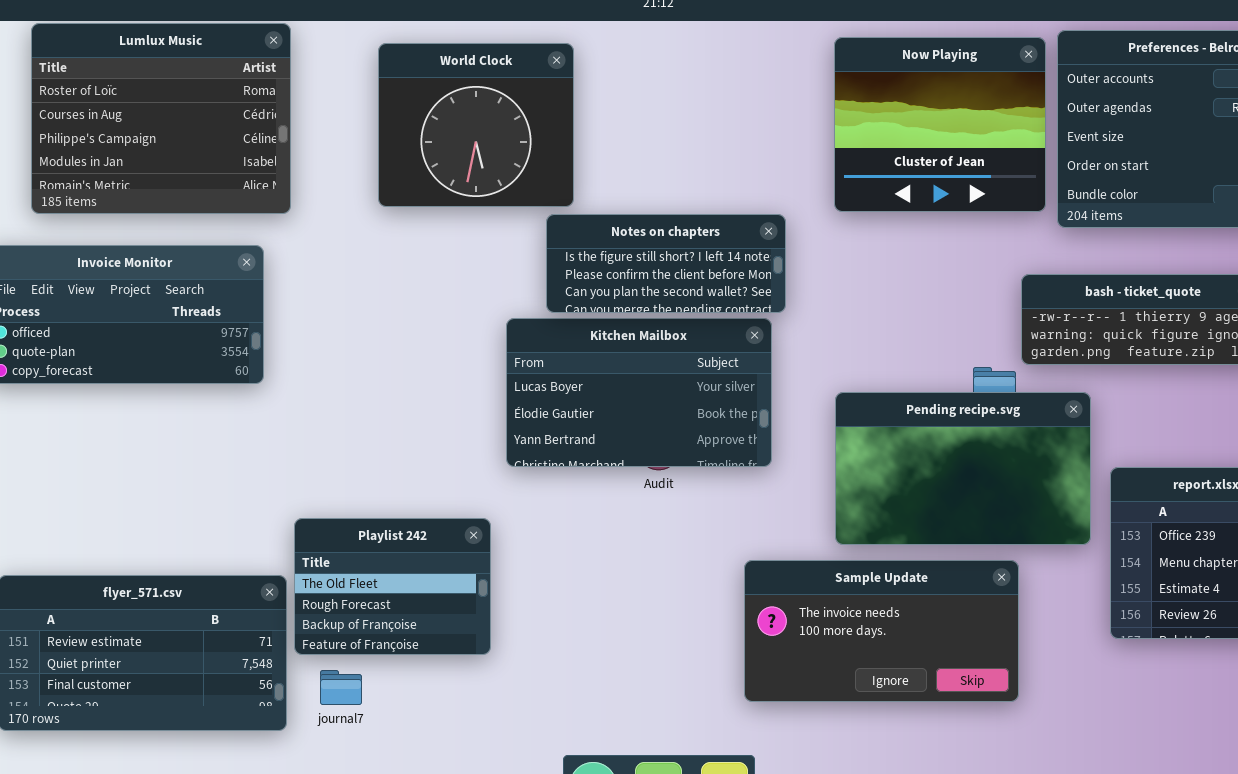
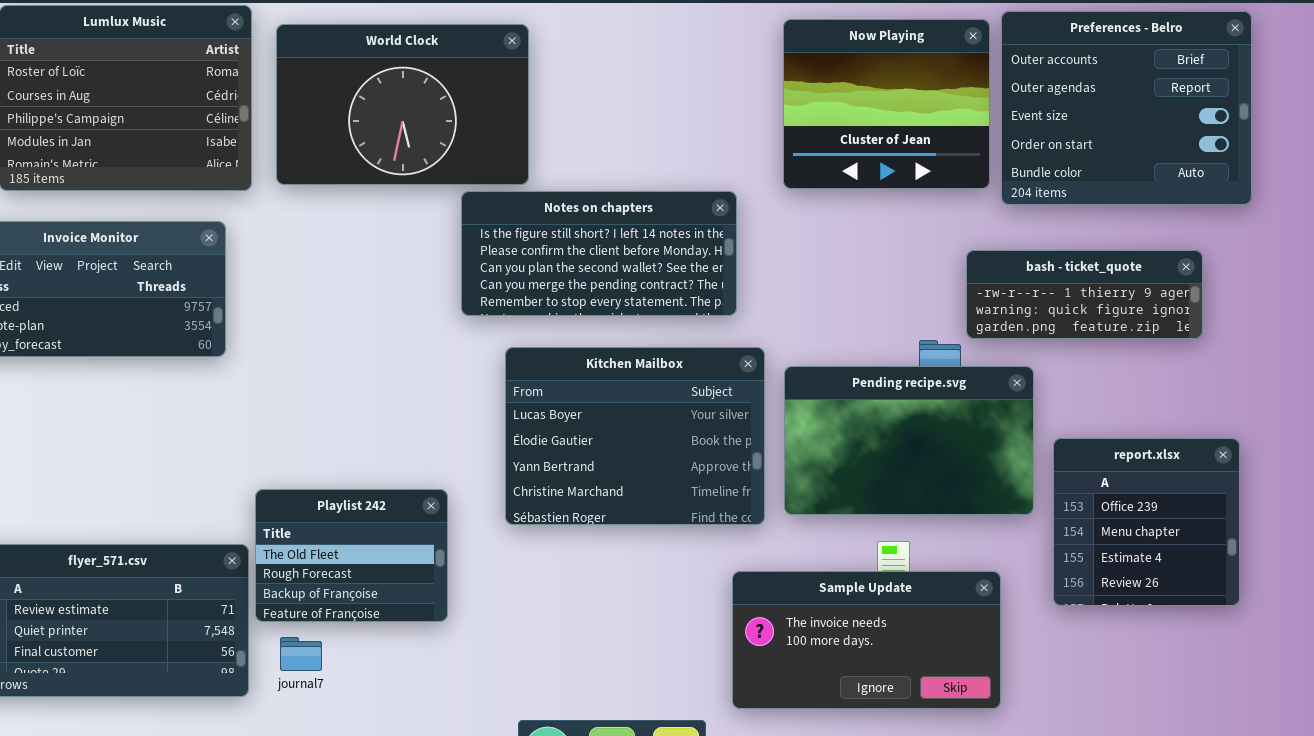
World Clock: [378,43,574,207] -> [276,24,529,185], resized
Notes on chapters: [546,214,786,313] -> [461,191,737,316], resized
Kitchen Mailbox: [506,318,772,467] -> [505,347,765,525], moved, resized
Sample Update: [744,560,1019,702] -> [732,571,1001,709], moved

